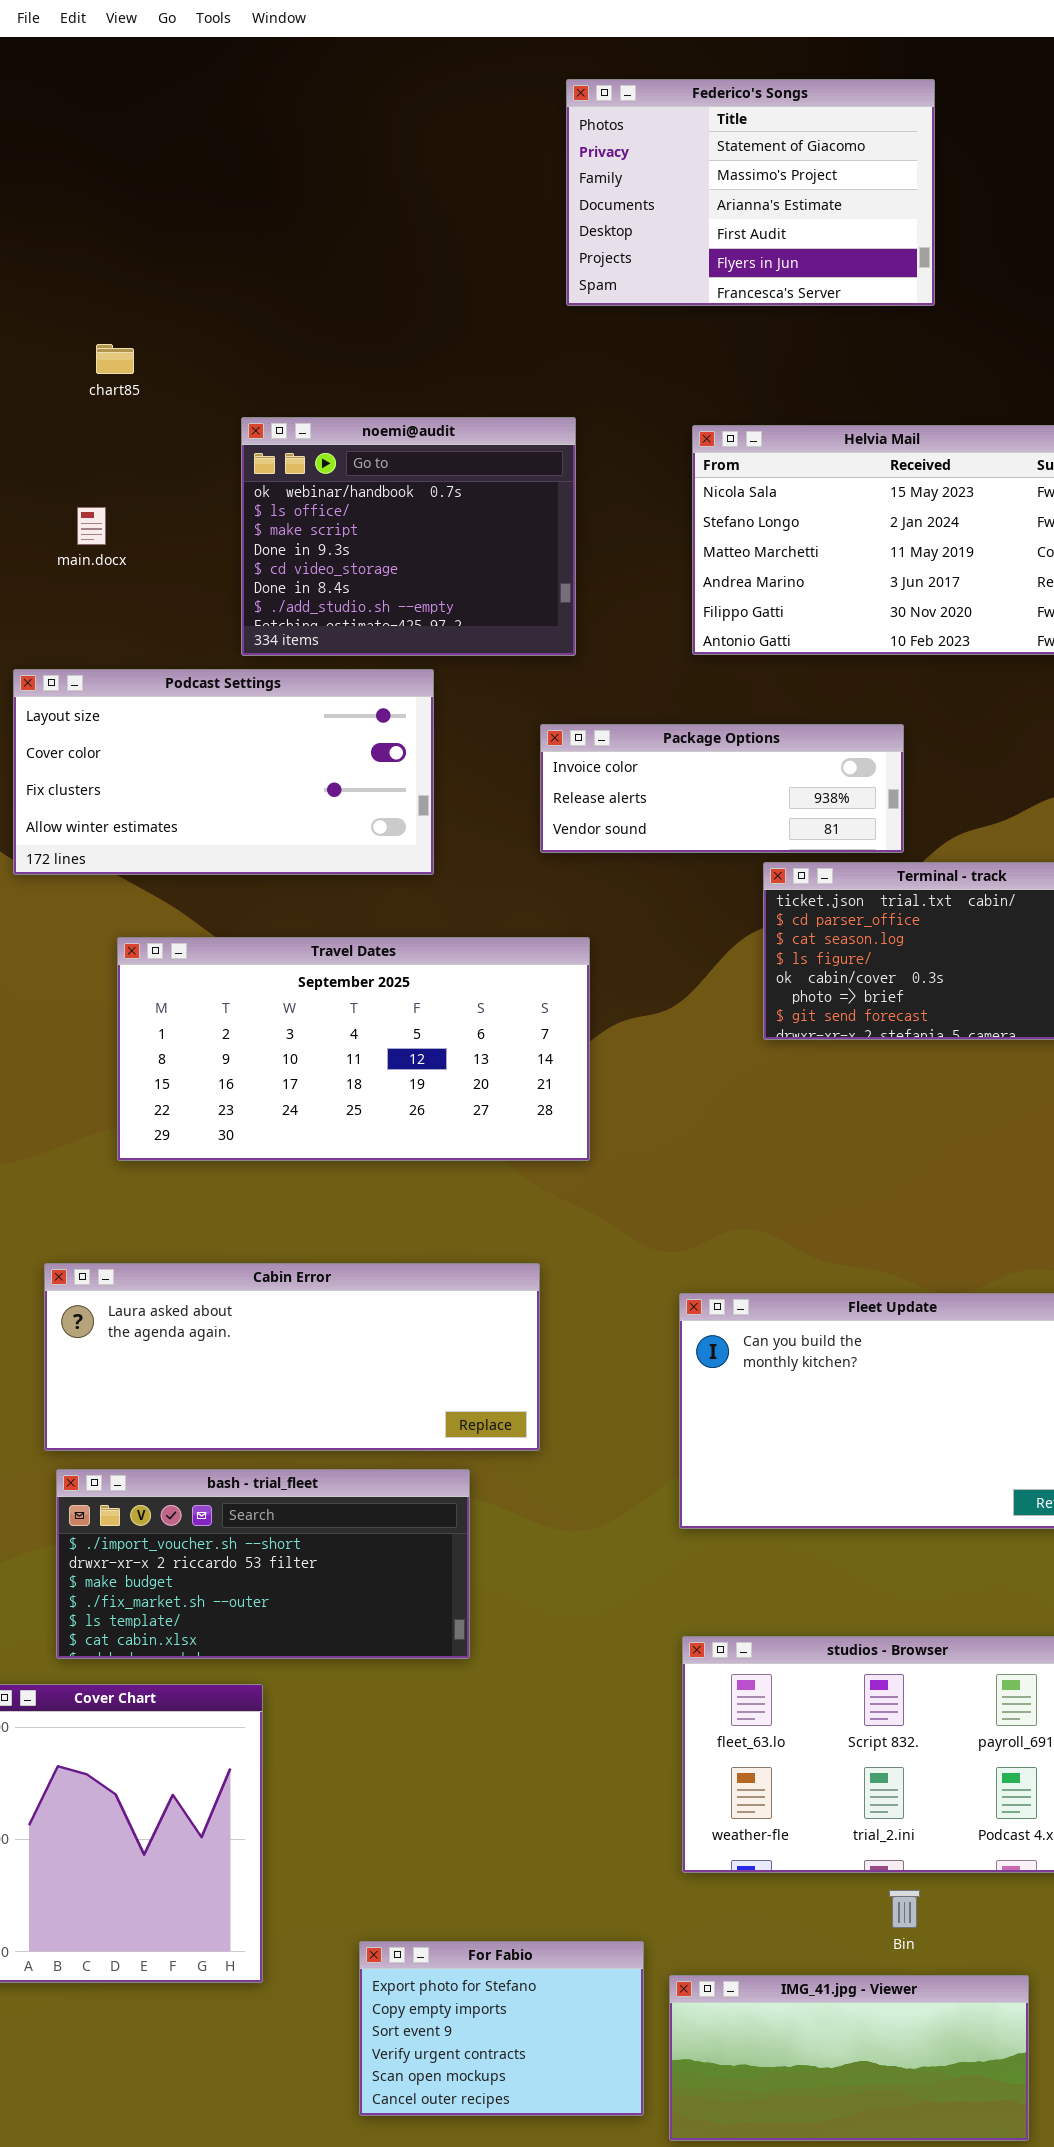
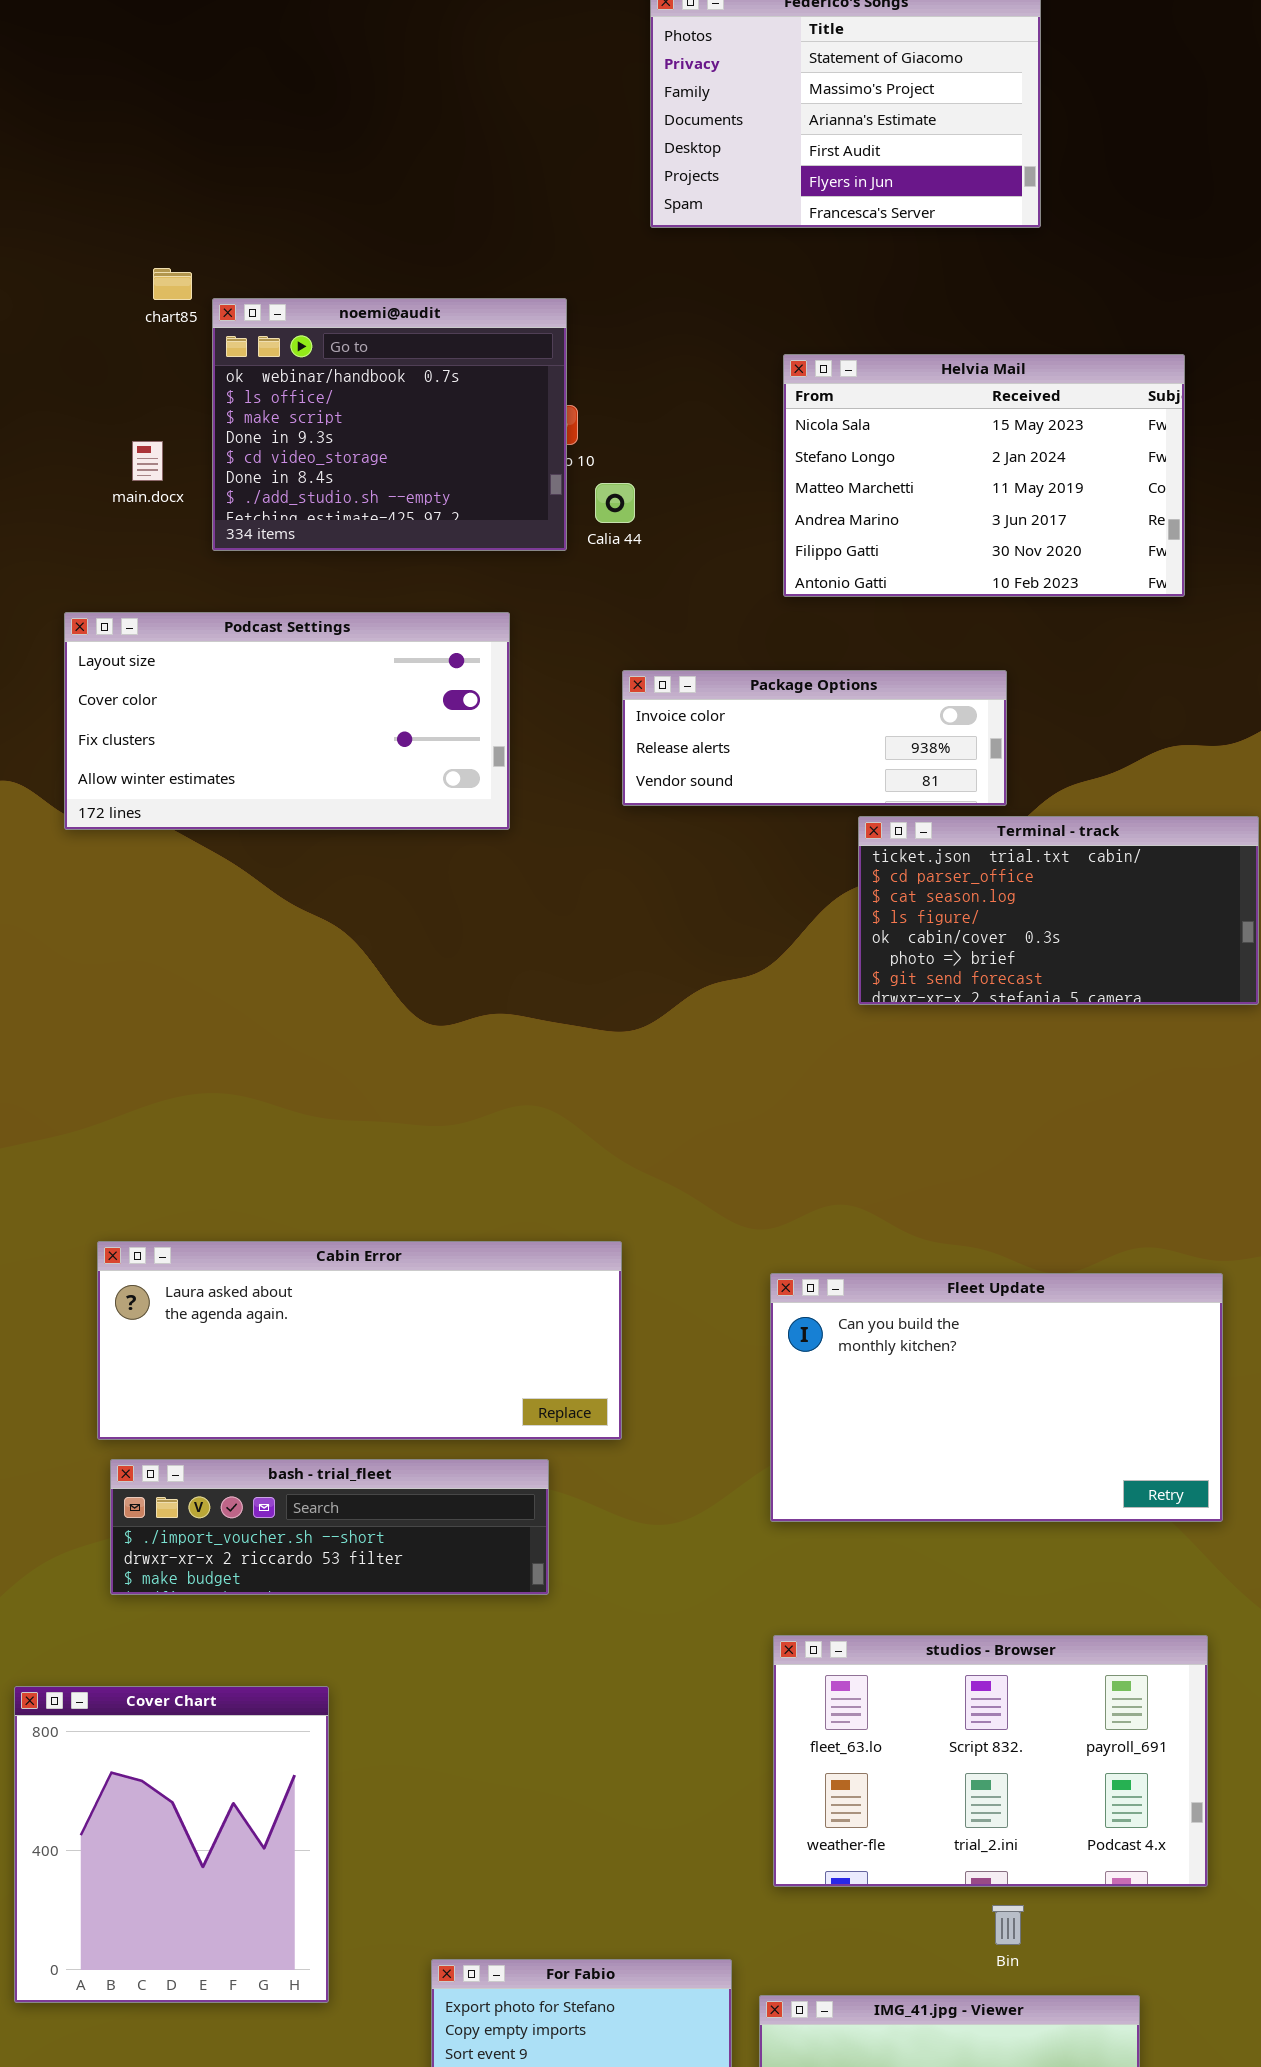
noemi@audit: [241,417,576,656] -> [212,298,567,551], moved
Travel Dates: [117,937,590,1161] -> none, closed
bash - trial_fleet: [56,1469,470,1659] -> [110,1459,549,1595], resized

